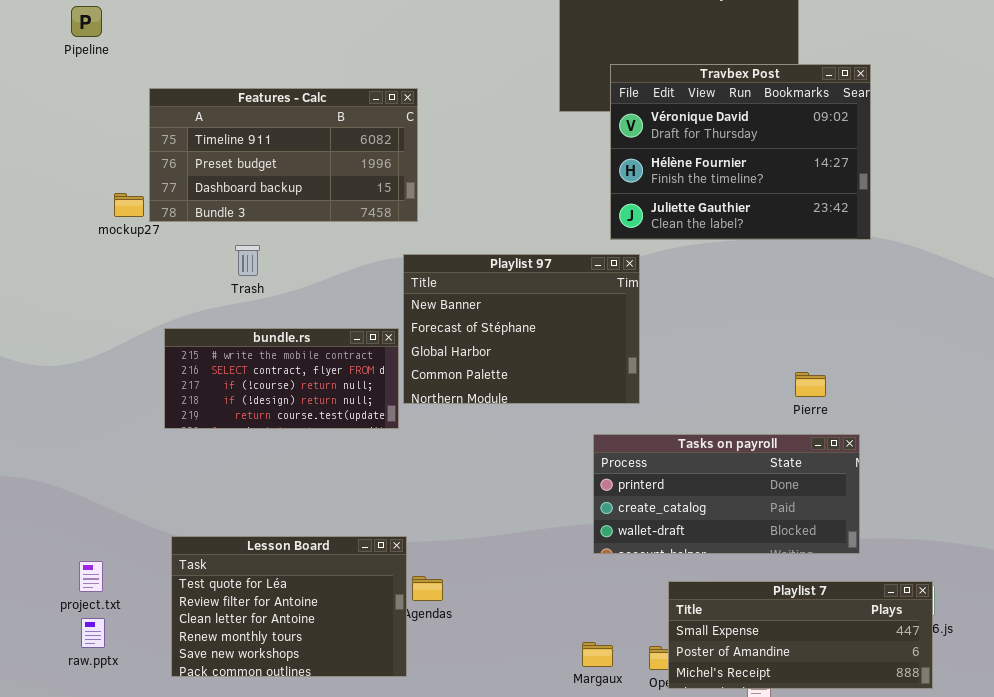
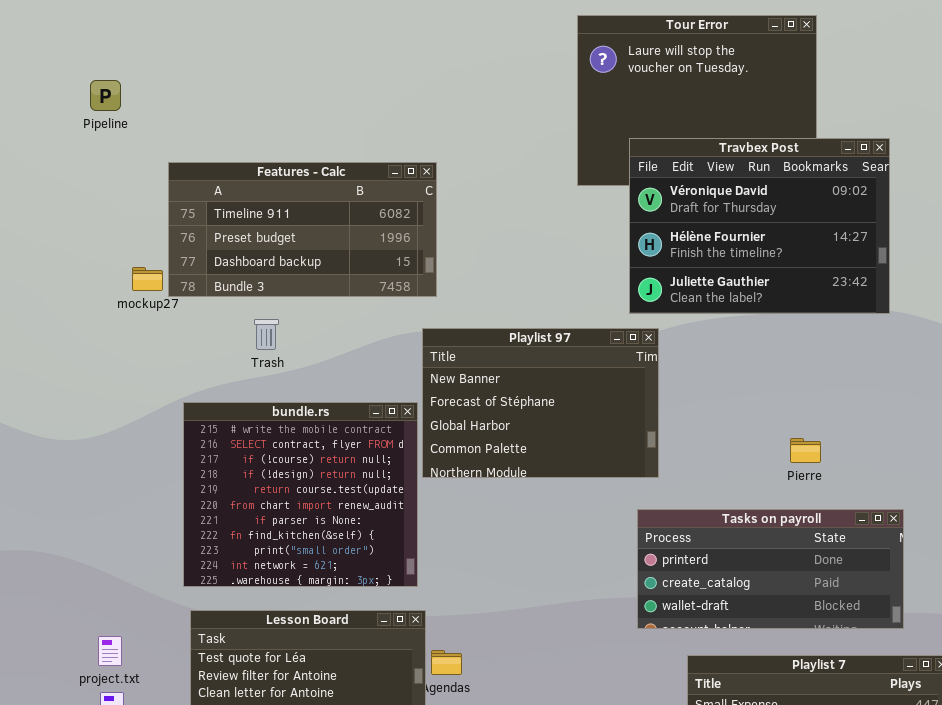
bundle.rs: [164,328,399,429] -> [183,402,418,587], resized
Pierre: [795,372,826,397] -> [790,438,821,463], moved
Tasks on payroll: [593,434,860,554] -> [637,509,904,629], moved

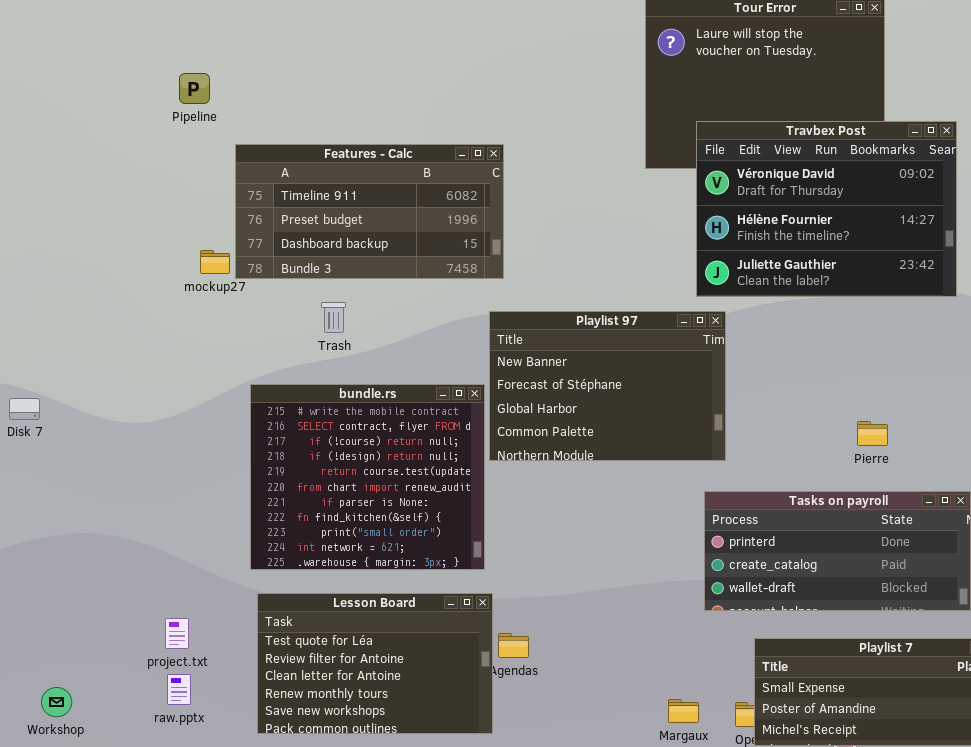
Pipeline: [90,80,121,111] -> [179,73,210,104], moved

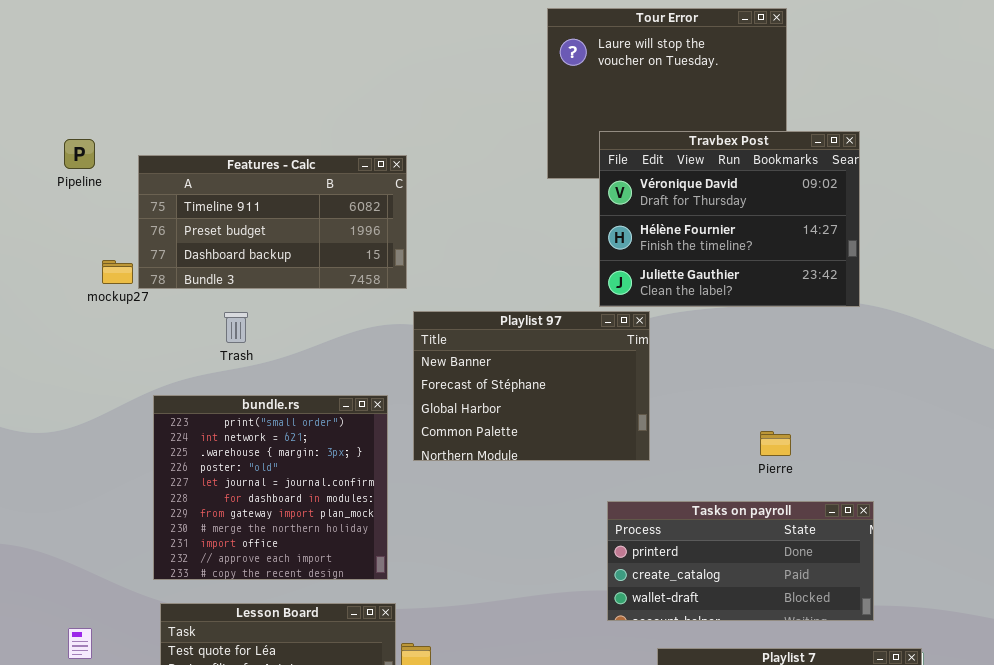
Pipeline: [179,73,210,104] -> [64,139,95,169], moved
Playlist 97: [489,311,726,461] -> [413,311,650,461], moved
bundle.rs: [250,384,485,570] -> [153,395,388,580], scrolled down 8 rows

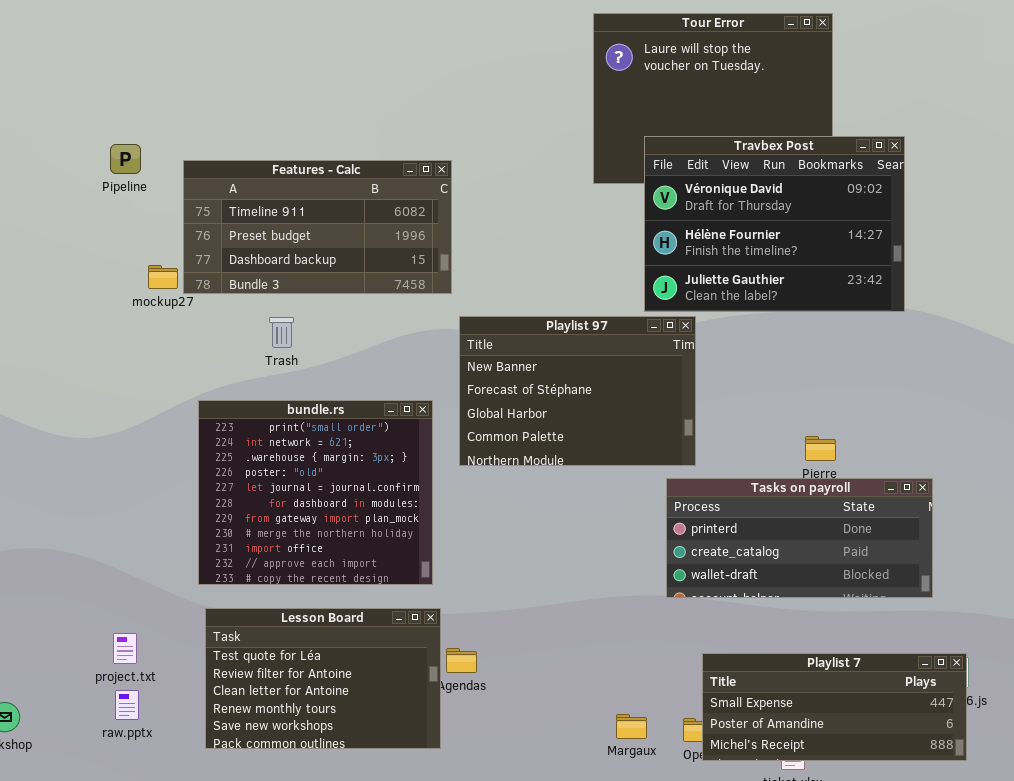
Tasks on payroll: [607,501,874,621] -> [666,478,933,598], moved

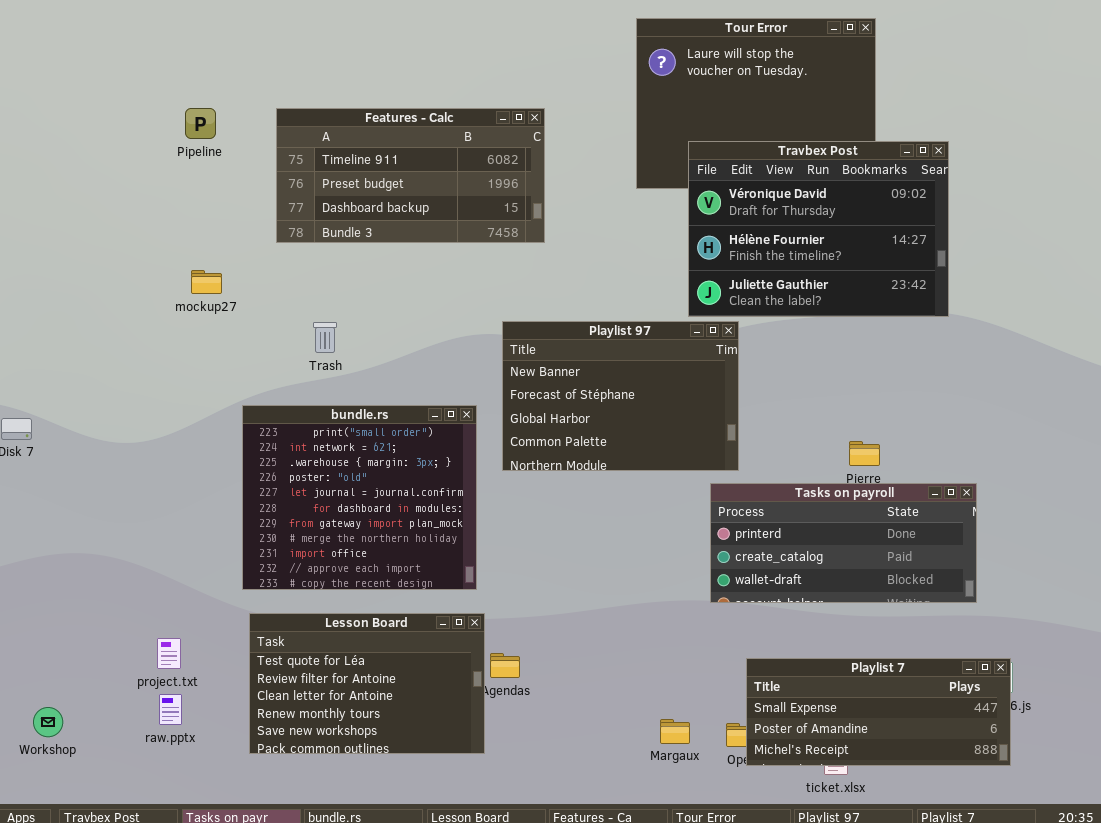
Pipeline: [110,144,141,174] -> [185,108,216,139], moved
Features - Calc: [183,160,452,294] -> [276,108,545,243], moved

